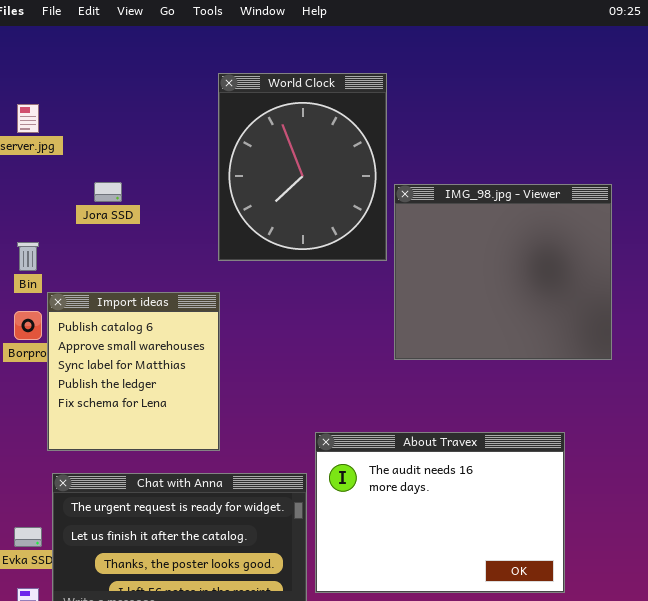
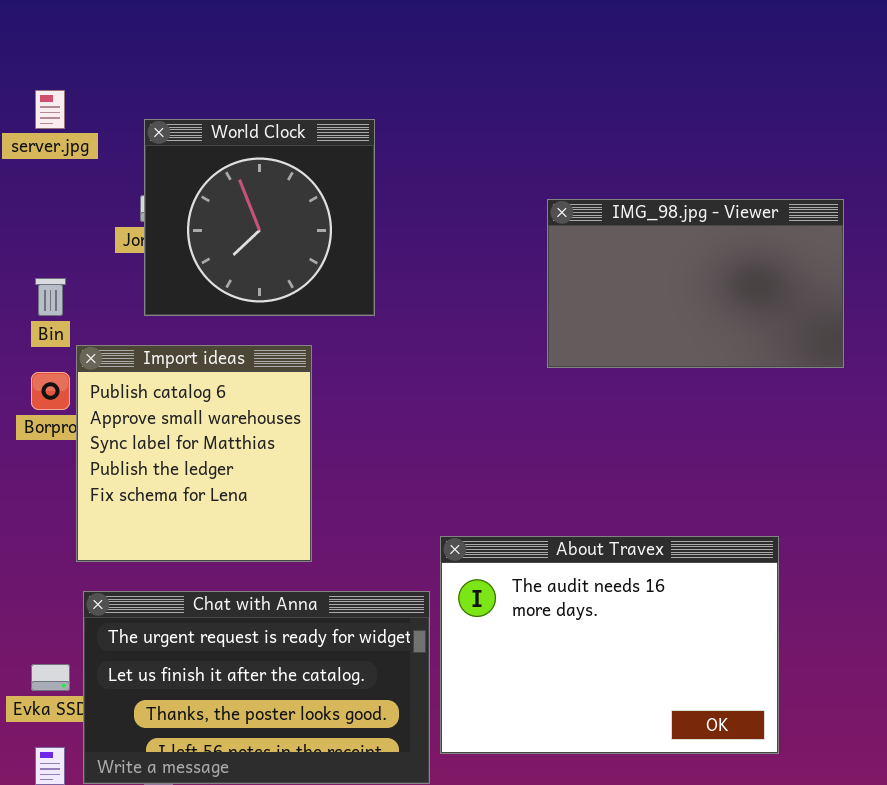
World Clock: [218,73,387,261] -> [144,119,375,316], moved, resized
IMG_98.jpg - Viewer: [394,184,612,360] -> [547,199,844,368], resized

